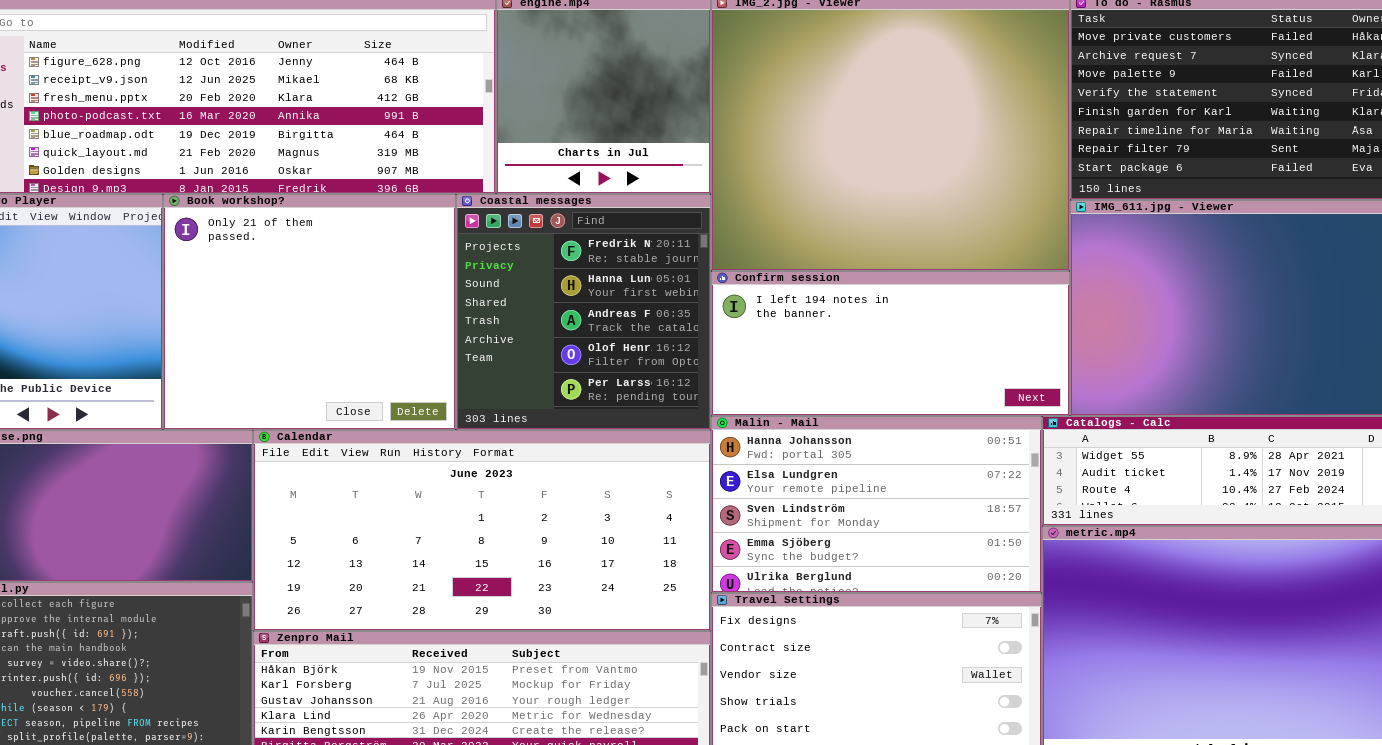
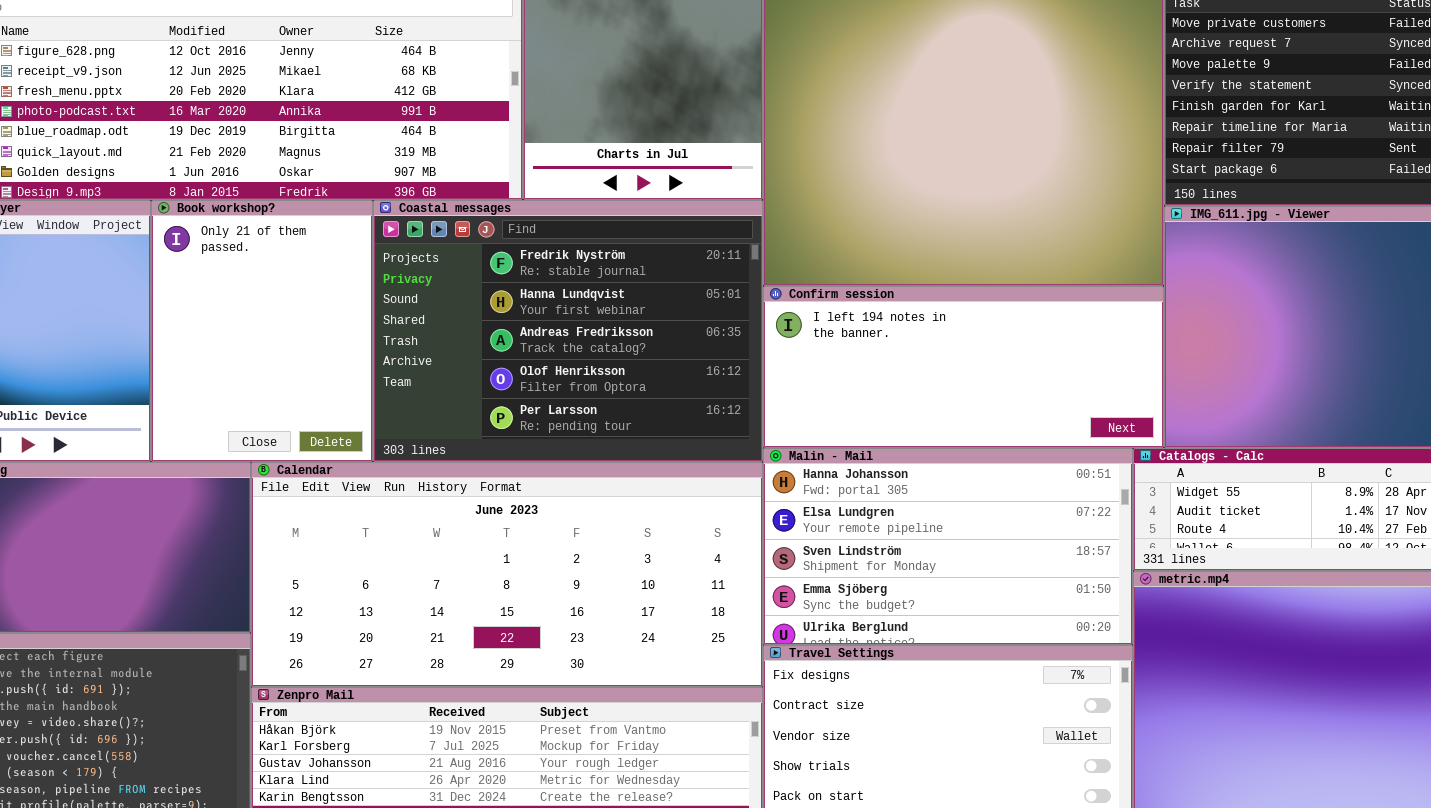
Book workshop?: [163,194,456,430] -> [151,200,373,462], resized
Coastal messages: [456,194,711,430] -> [373,200,763,462], resized

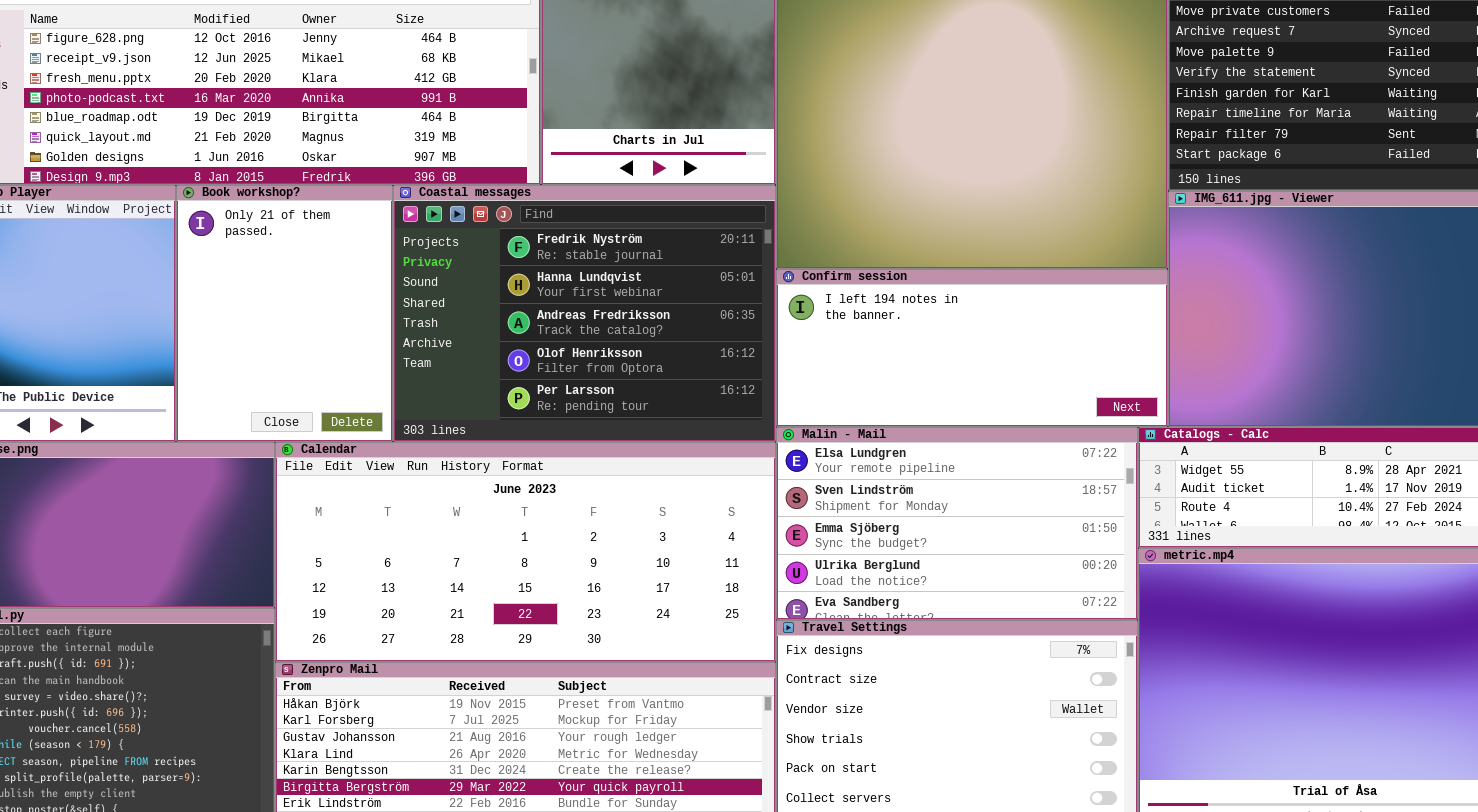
Malin - Mail: [763,448,1133,645] -> [776,427,1138,620], scrolled down 1 row

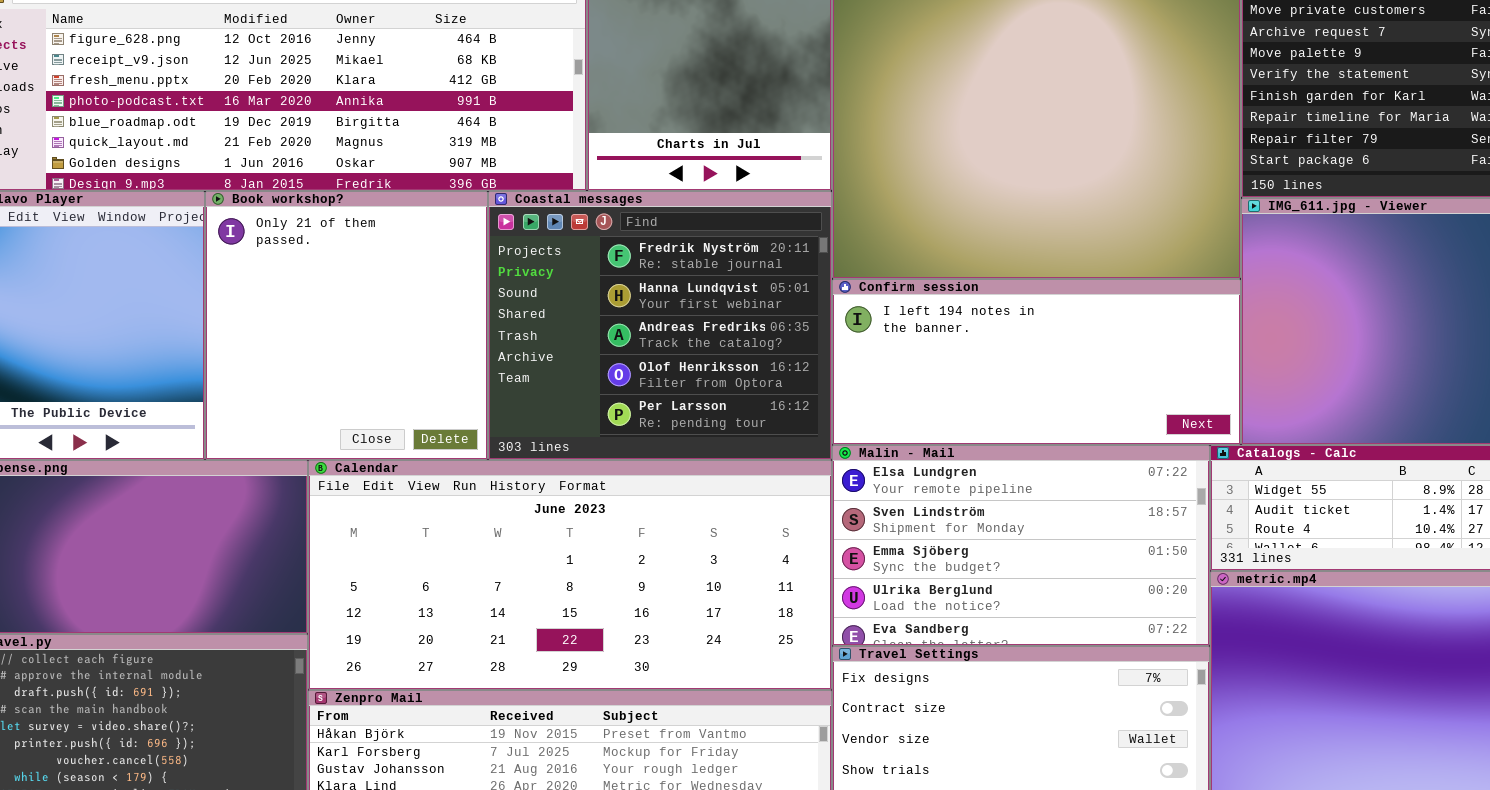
Book workshop?: [176,185,393,442] -> [205,191,488,460], resized
Coastal messages: [393,185,776,442] -> [488,191,832,460], resized

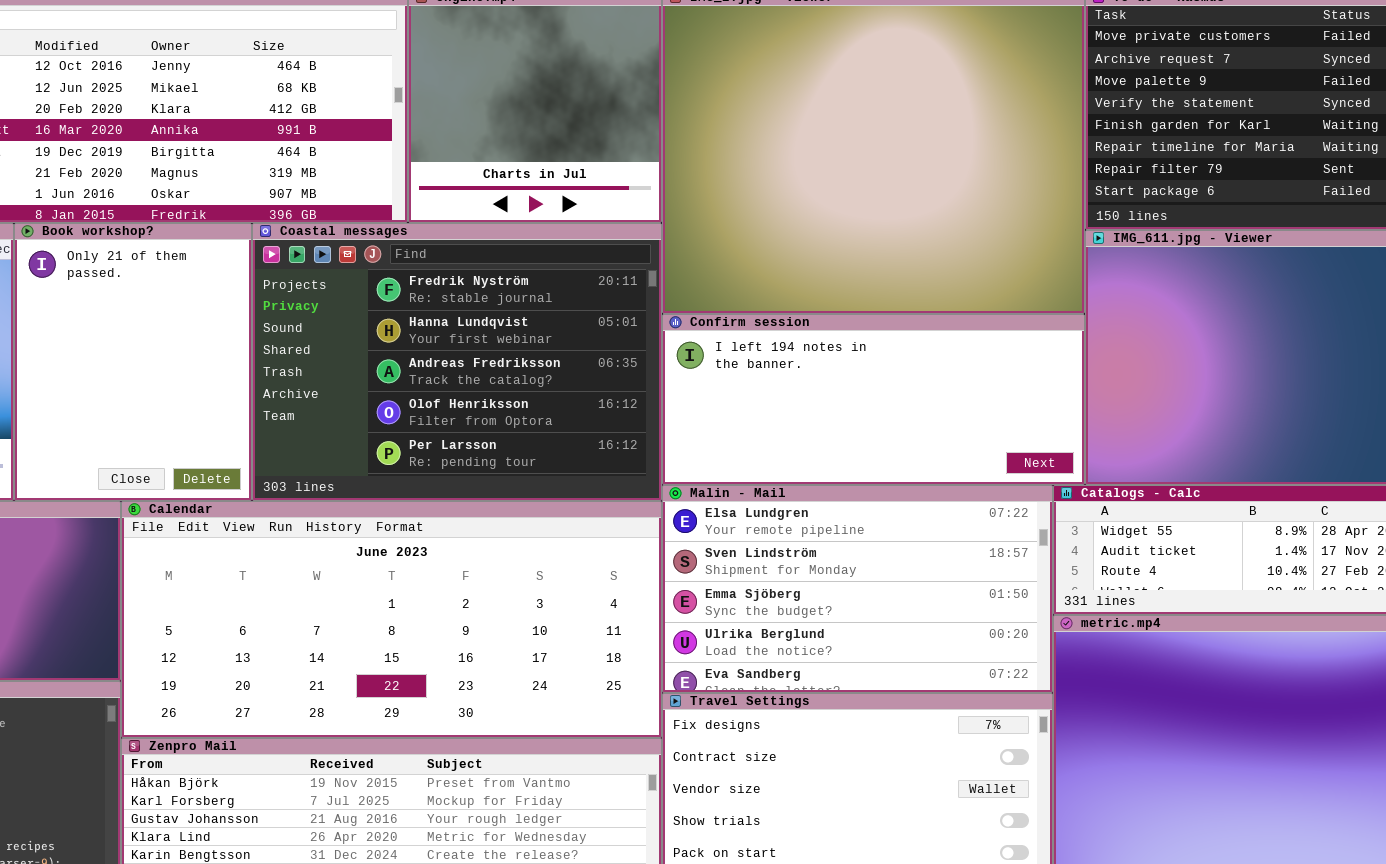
Book workshop?: [205,191,488,460] -> [14,223,252,501], resized
Coastal messages: [488,191,832,460] -> [252,223,662,501], resized

